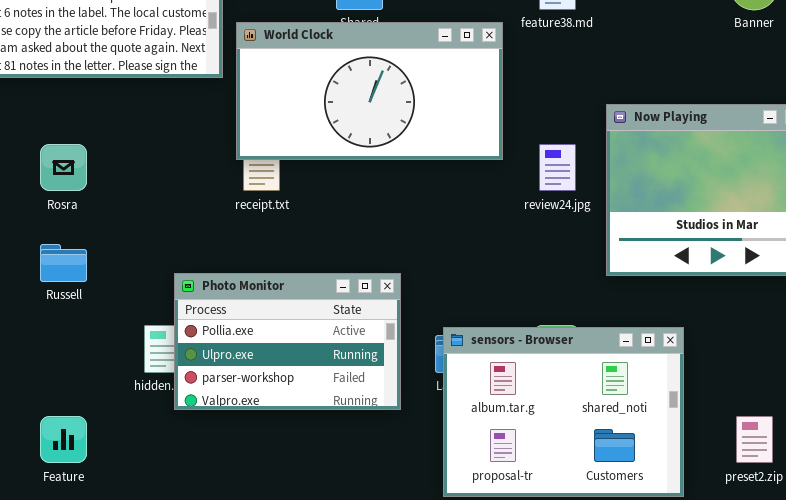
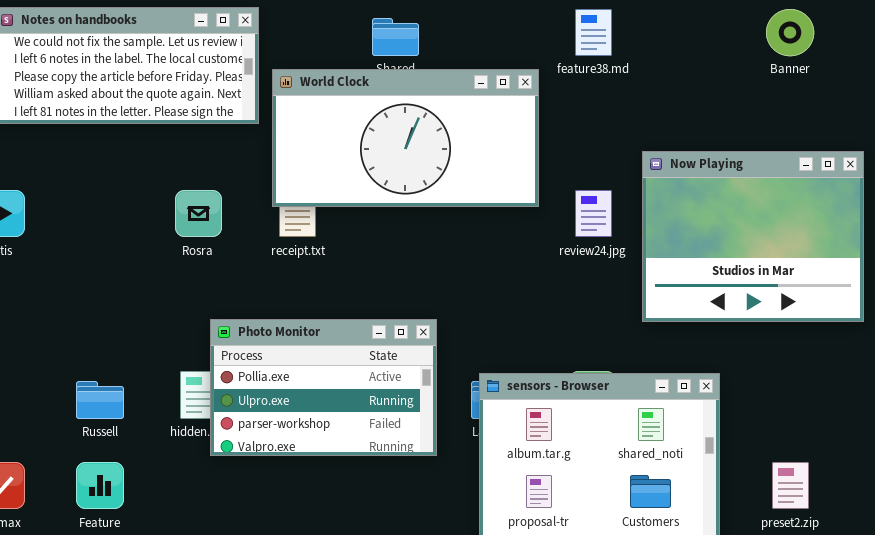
Rosra: [40,144,87,191] -> [175,190,222,237], moved
Russell: [40,244,87,282] -> [76,381,124,419], moved

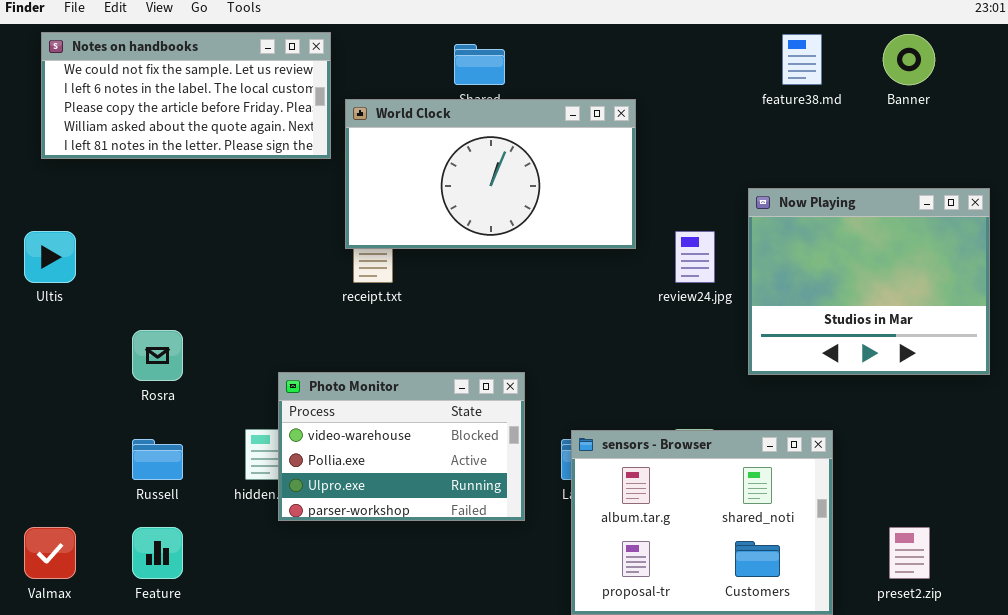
feature38.md: [575,9,612,56] -> [782,34,822,85], moved
Rosra: [175,190,222,237] -> [132,330,183,381], moved
Photo Monitor: [210,319,437,456] -> [278,372,525,521], scrolled up 1 row

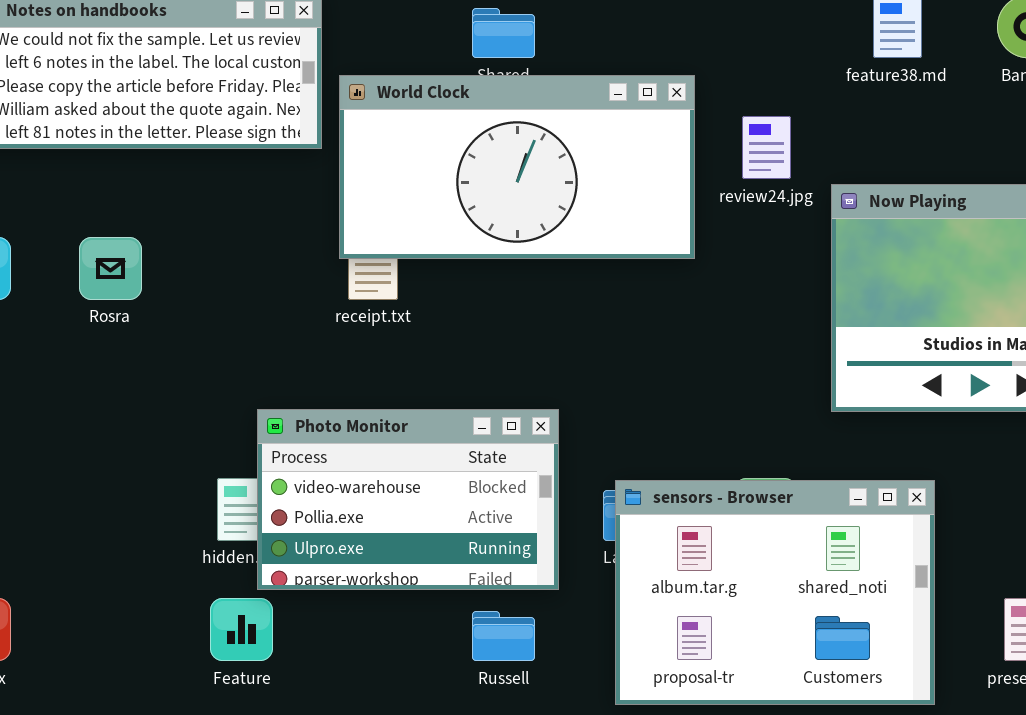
review24.jpg: [675,231,715,283] -> [742,116,791,179], moved
Rosra: [132,330,183,381] -> [79,237,142,300], moved
Russell: [132,439,183,480] -> [472,611,535,661], moved
Feature: [132,527,183,579] -> [210,598,273,661], moved

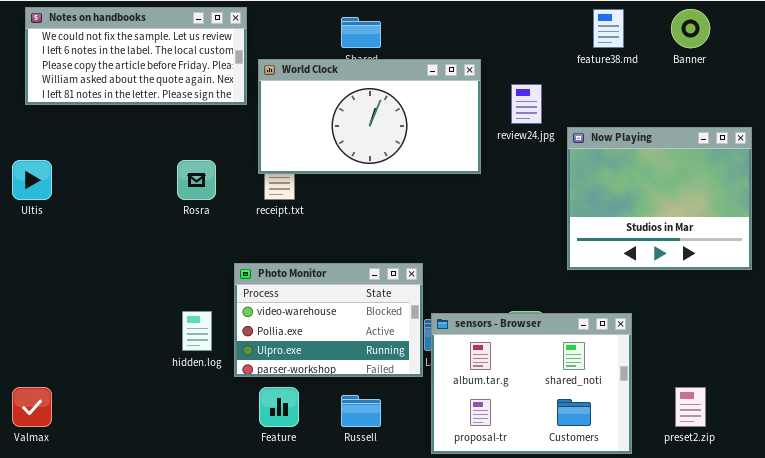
Rosra: [79,237,142,300] -> [177,160,216,200], moved
Photo Monitor: [257,409,559,590] -> [234,263,423,377], moved
Feature: [210,598,273,661] -> [259,387,299,427], moved

